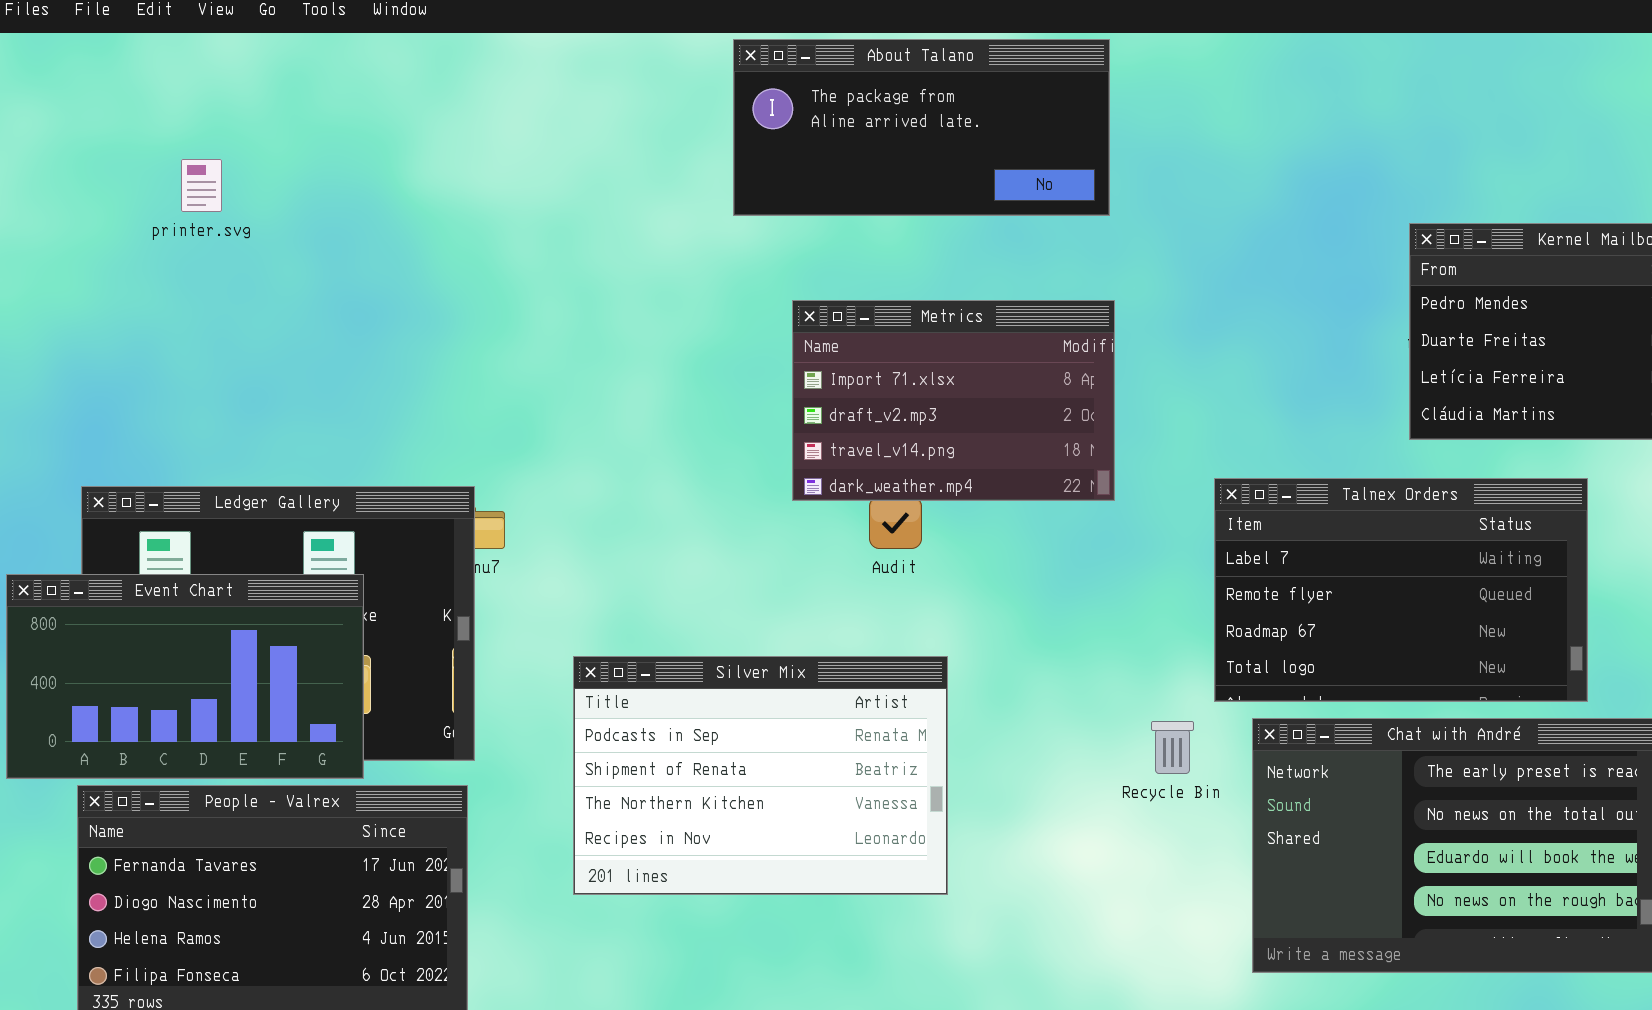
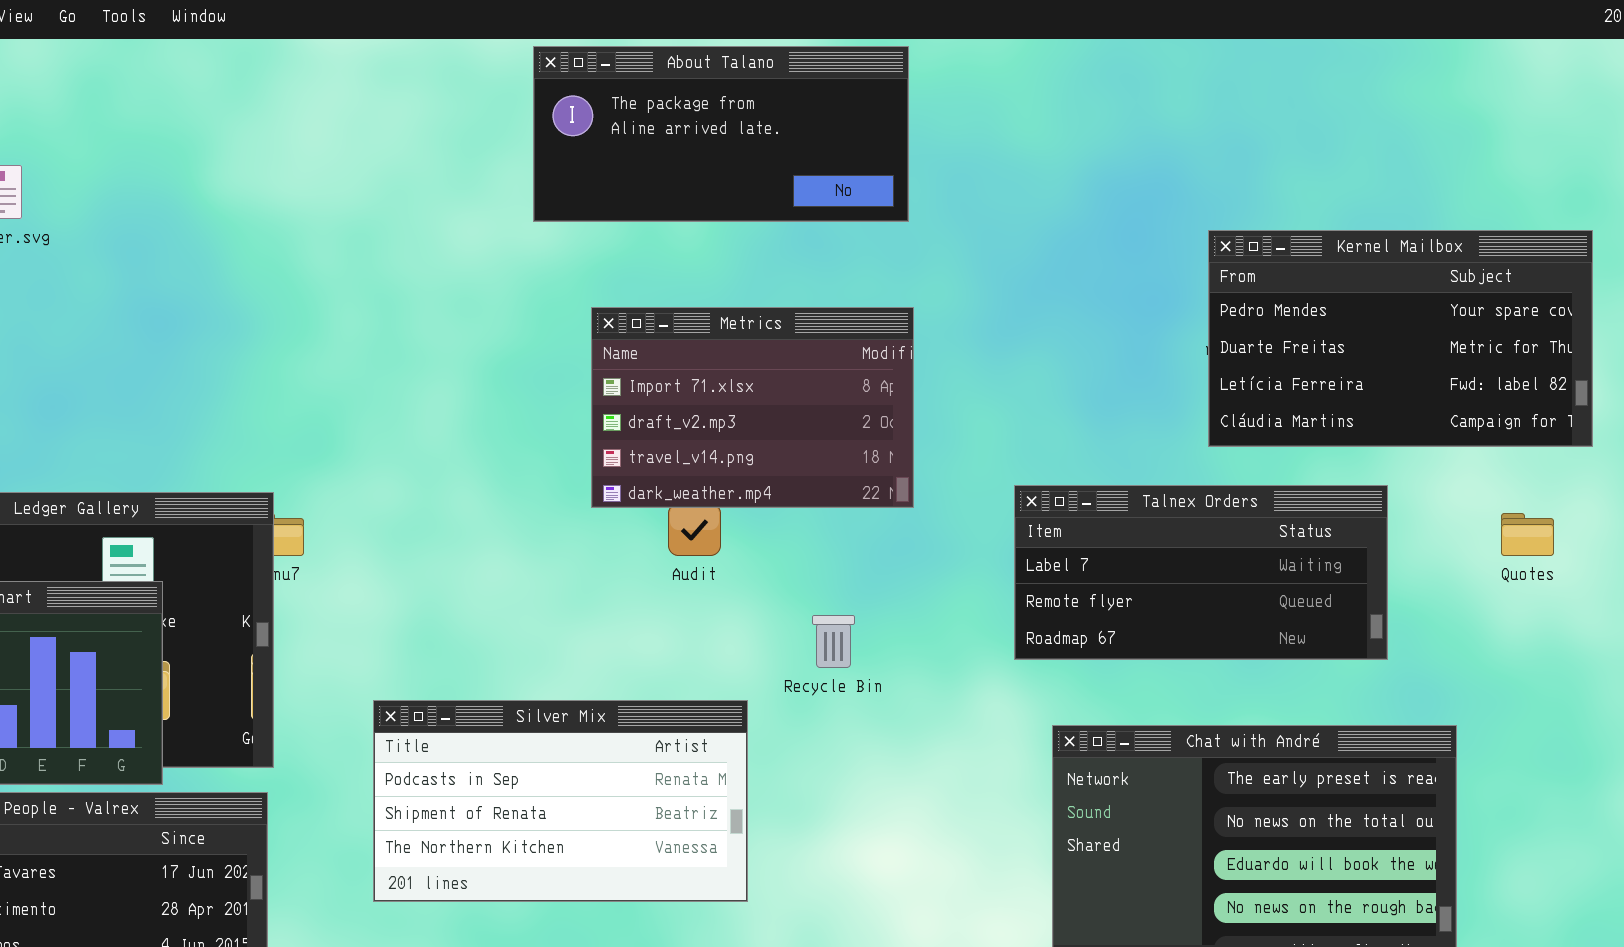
Talnex Orders: [1214,478,1588,702] -> [1014,485,1388,660], resized
Silver Mix: [573,656,948,895] -> [373,700,748,902], resized
Recycle Bin: [1151,721,1194,774] -> [812,615,855,668], moved

